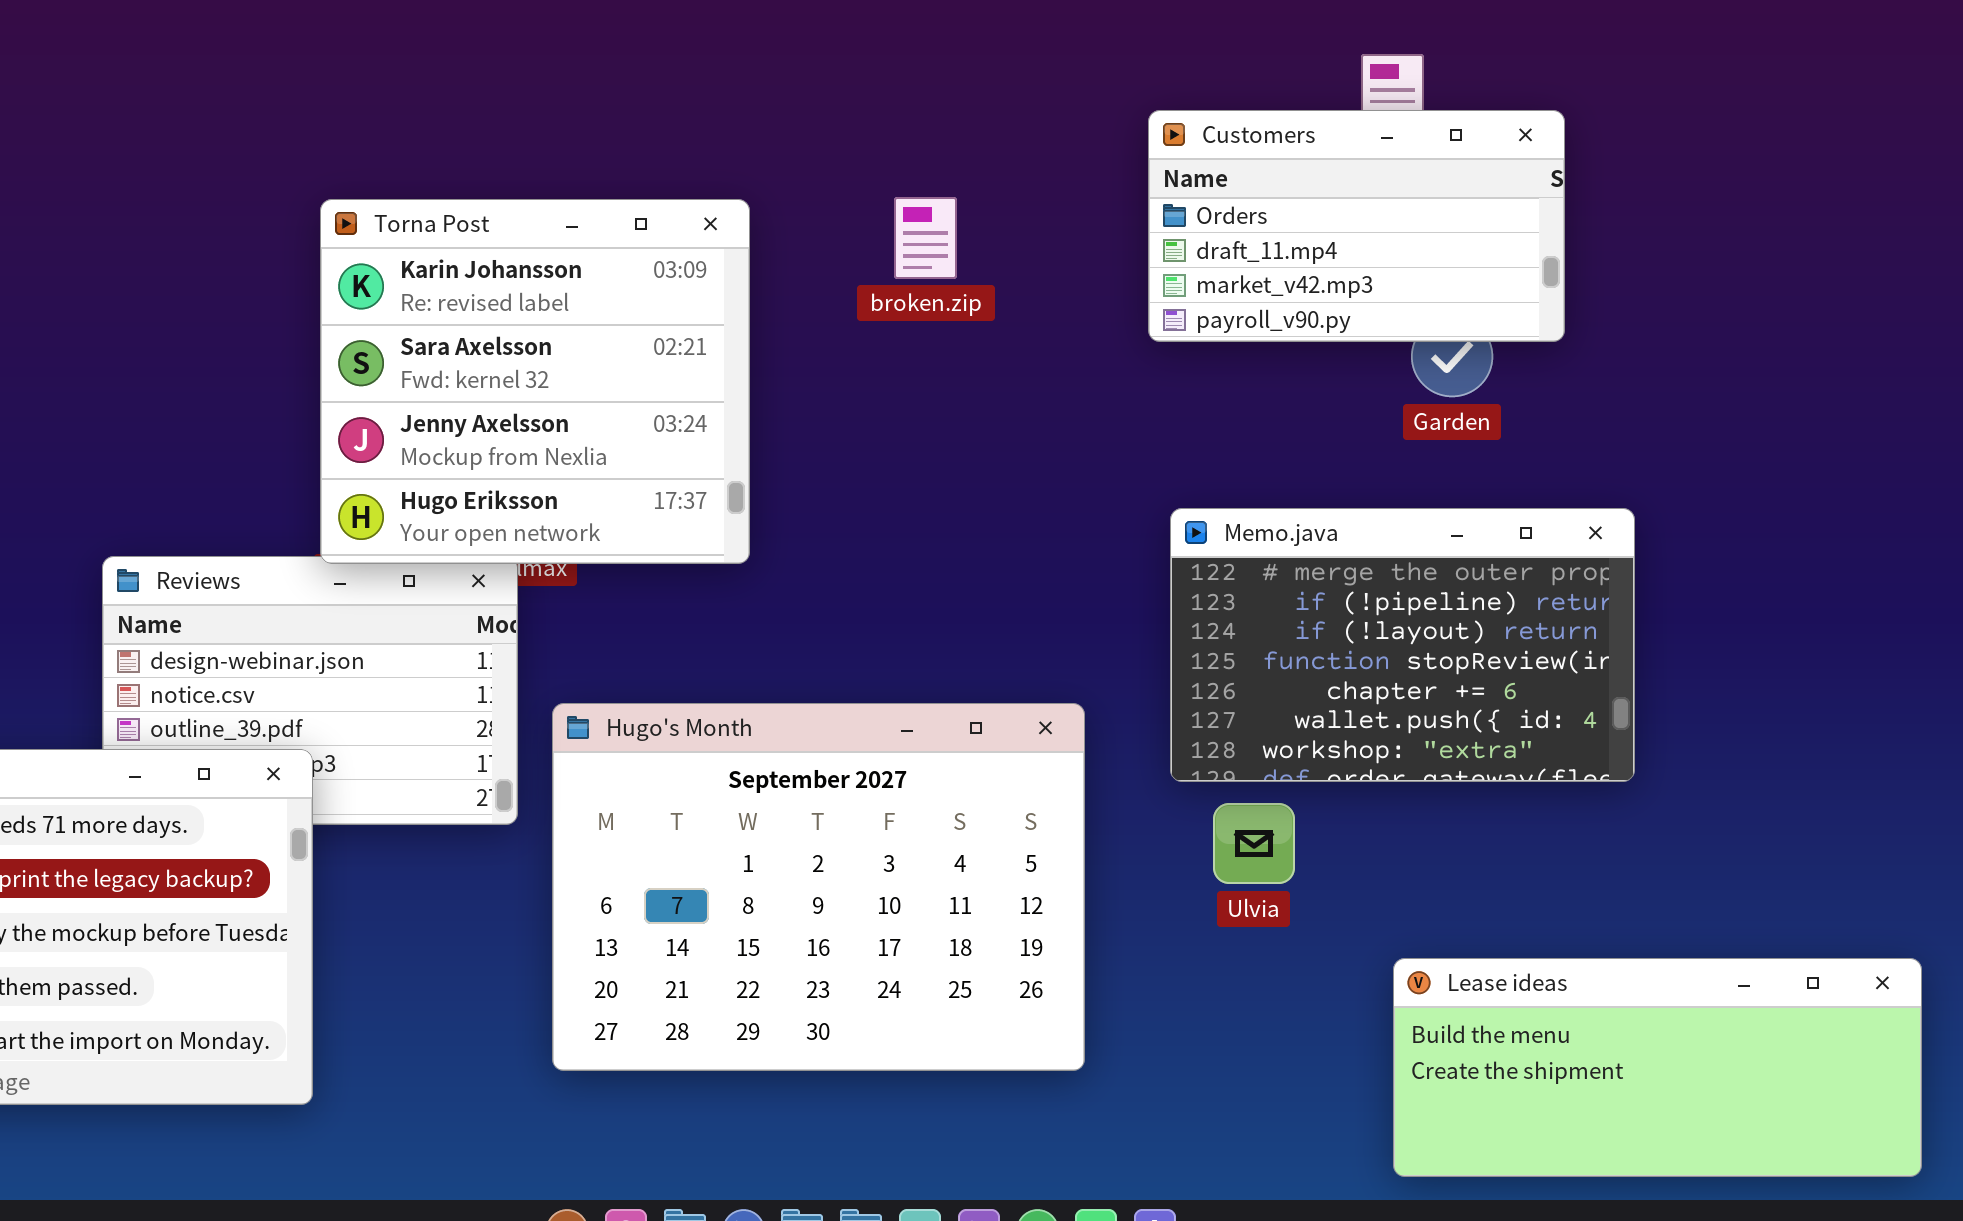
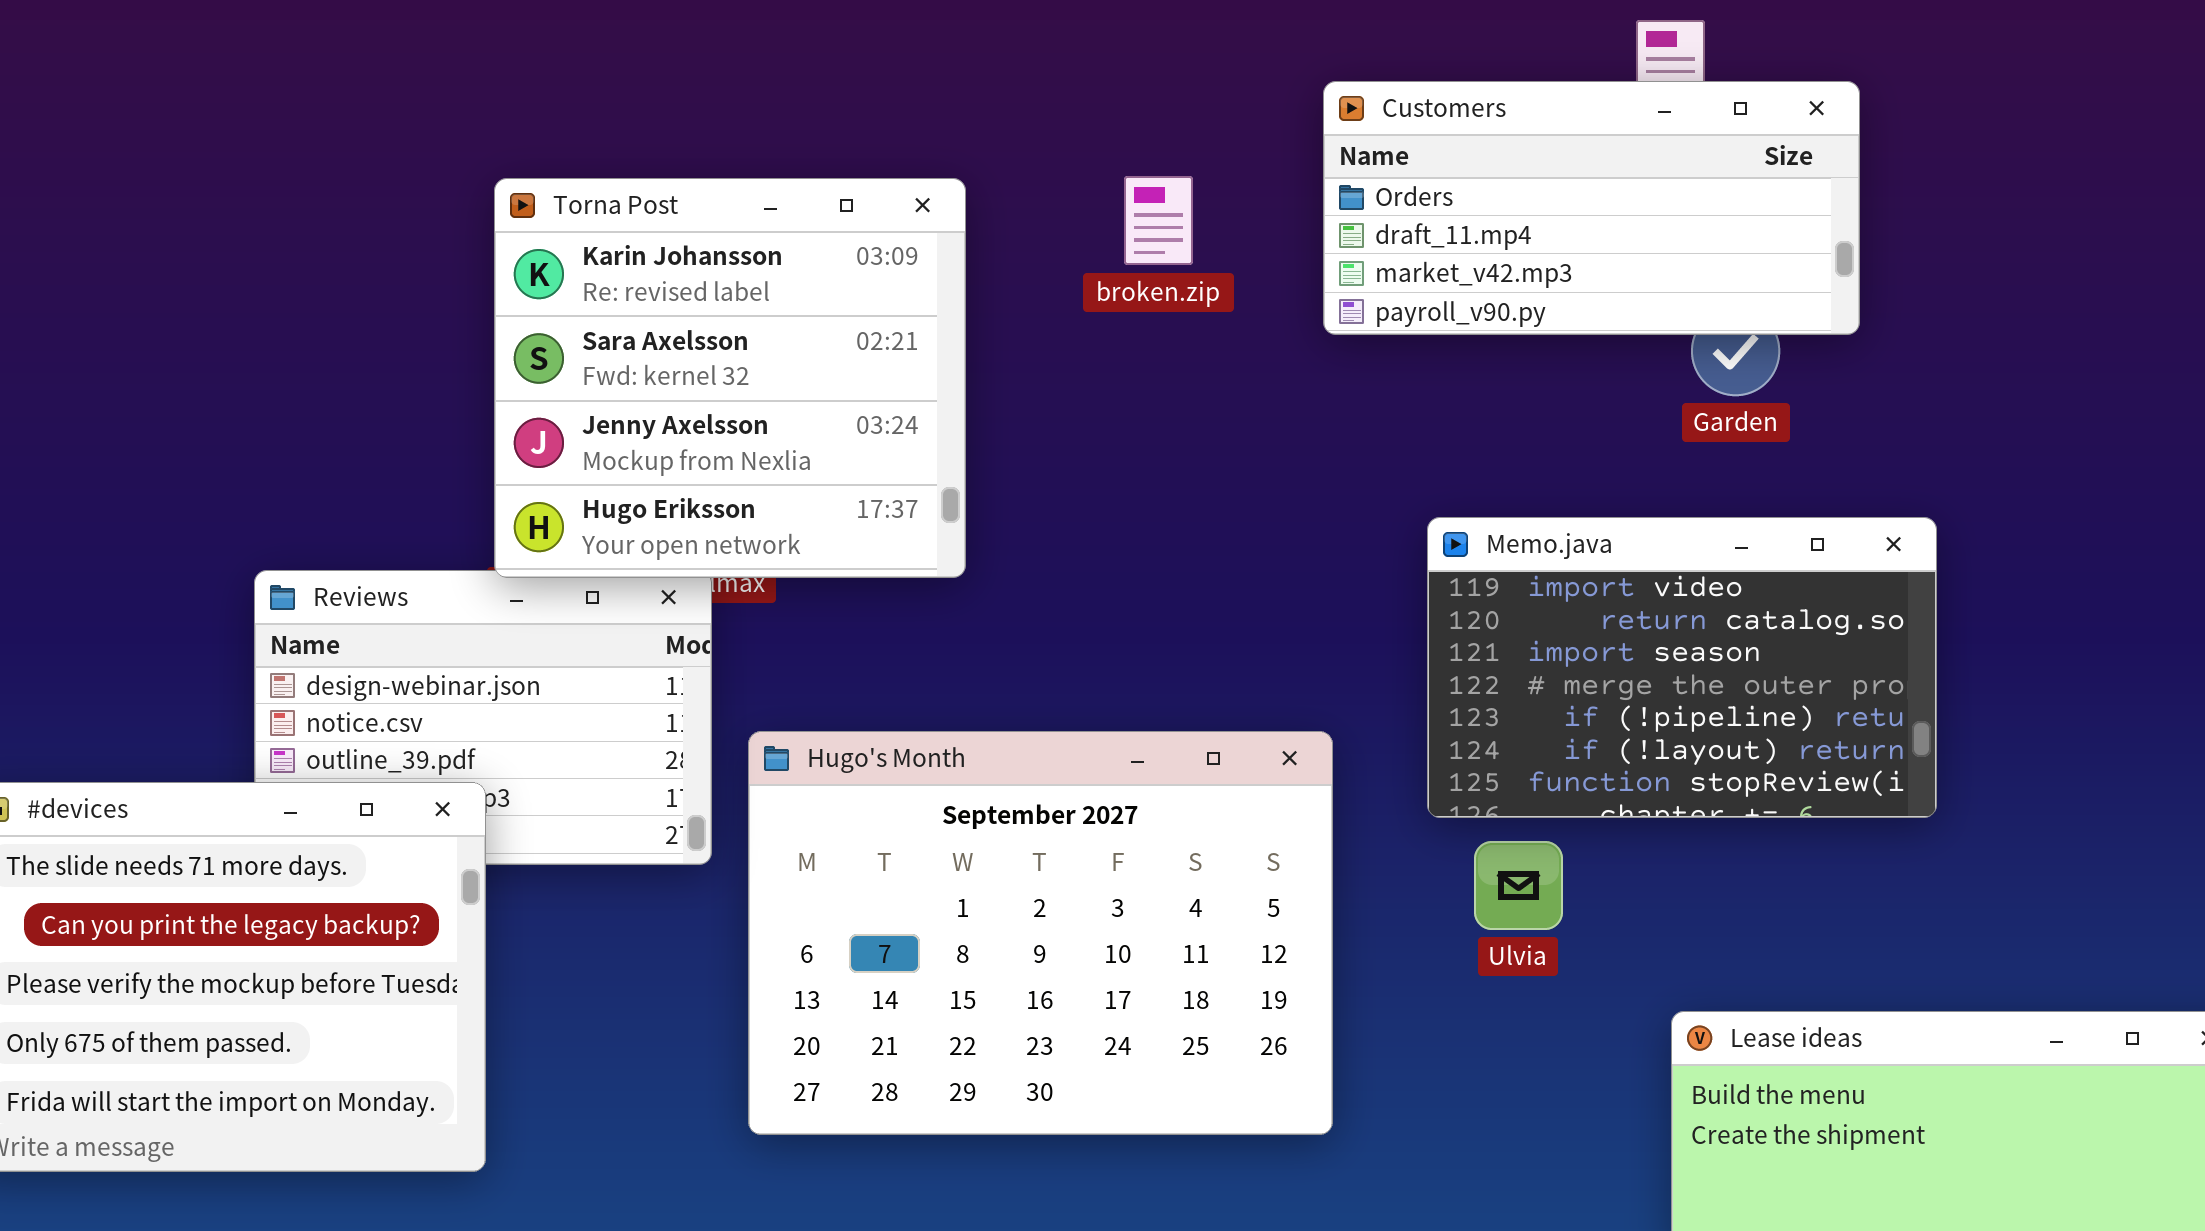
Customers: [1148,110,1565,342] -> [1323,81,1860,335], resized
Memo.java: [1170,508,1635,782] -> [1427,517,1937,818], scrolled up 3 rows

